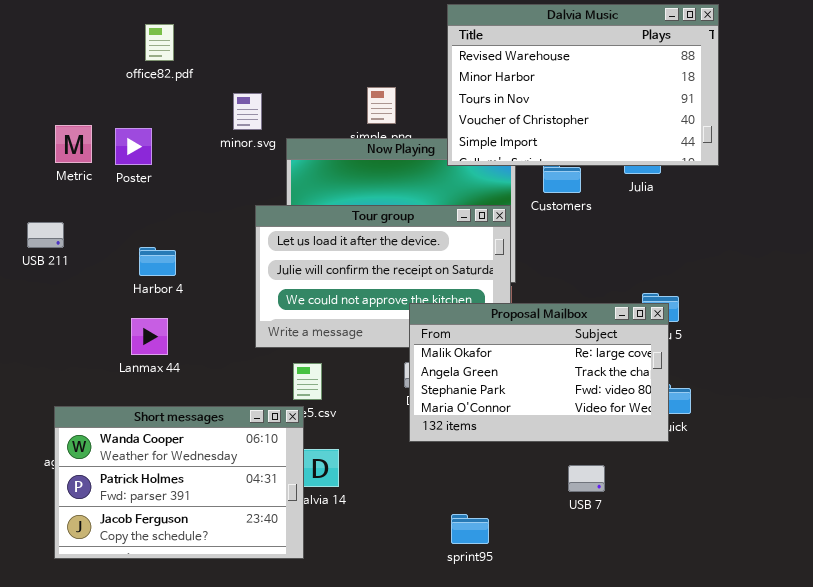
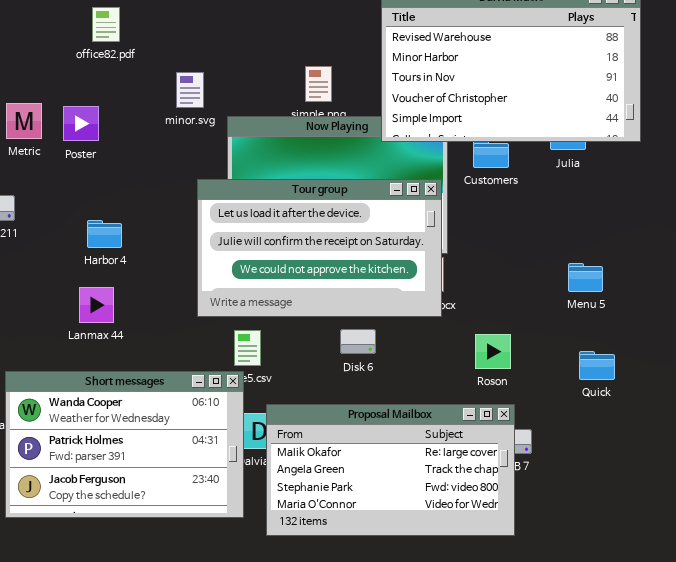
Proposal Mailbox: [409,303,669,442] -> [266,404,515,536], moved

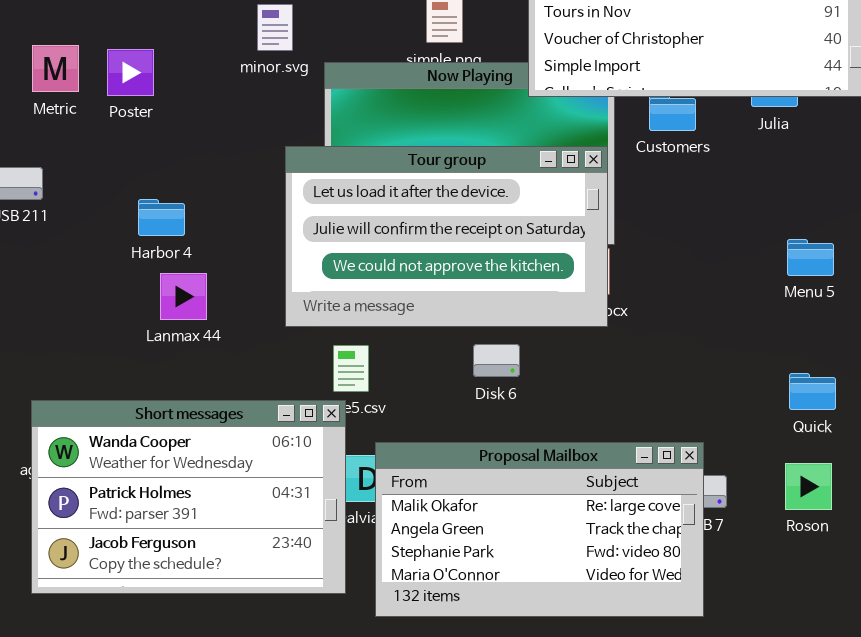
Menu 5: [568,263,603,292] -> [787,239,834,276], moved
Lanmax 44: [79,287,114,323] -> [160,273,207,320], moved
Roson: [475,334,511,369] -> [785,463,832,510], moved

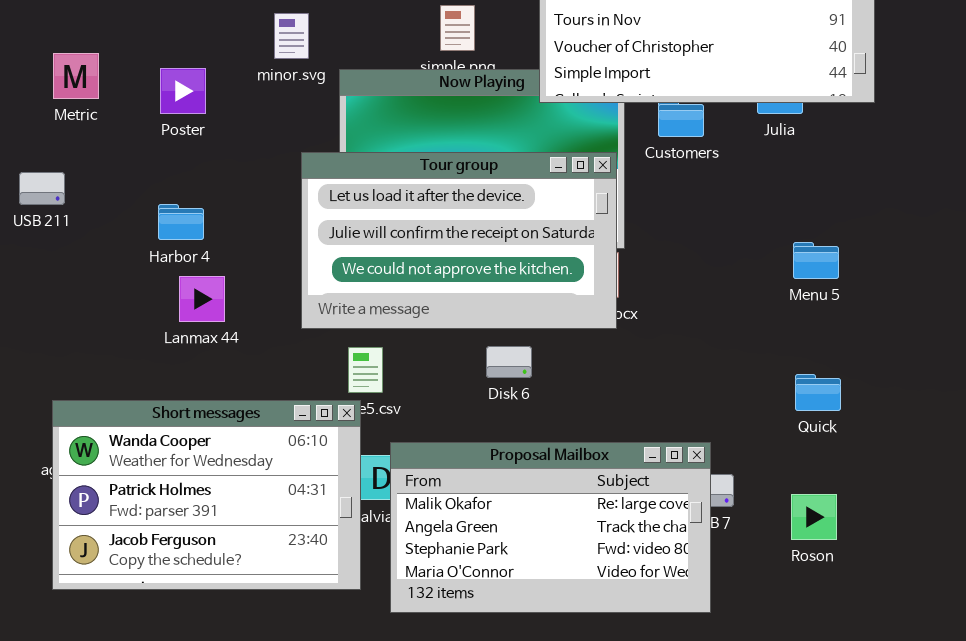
Poster: [107,49,154,96] -> [160,68,206,114], moved
Roson: [785,463,832,510] -> [791,494,837,540], moved

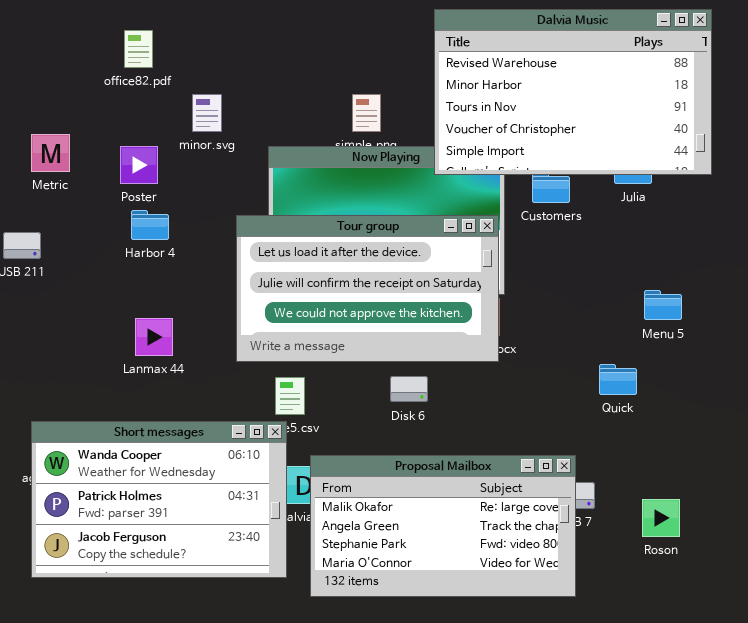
minor.svg: [274,13,309,59] -> [192,94,222,132], moved
Harbor 4: [158,204,204,240] -> [131,210,169,240], moved
Quick: [795,374,841,411] -> [599,364,637,395], moved

